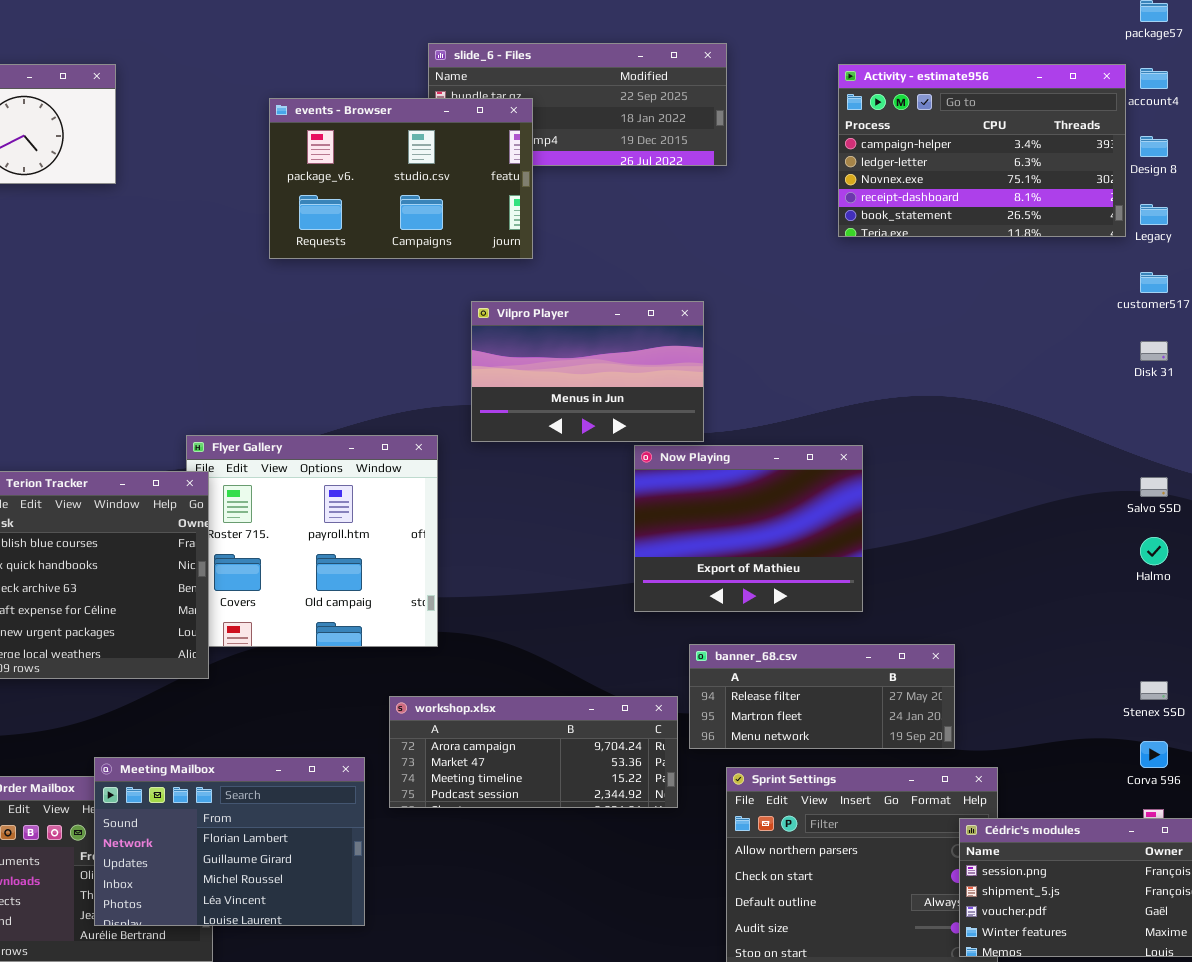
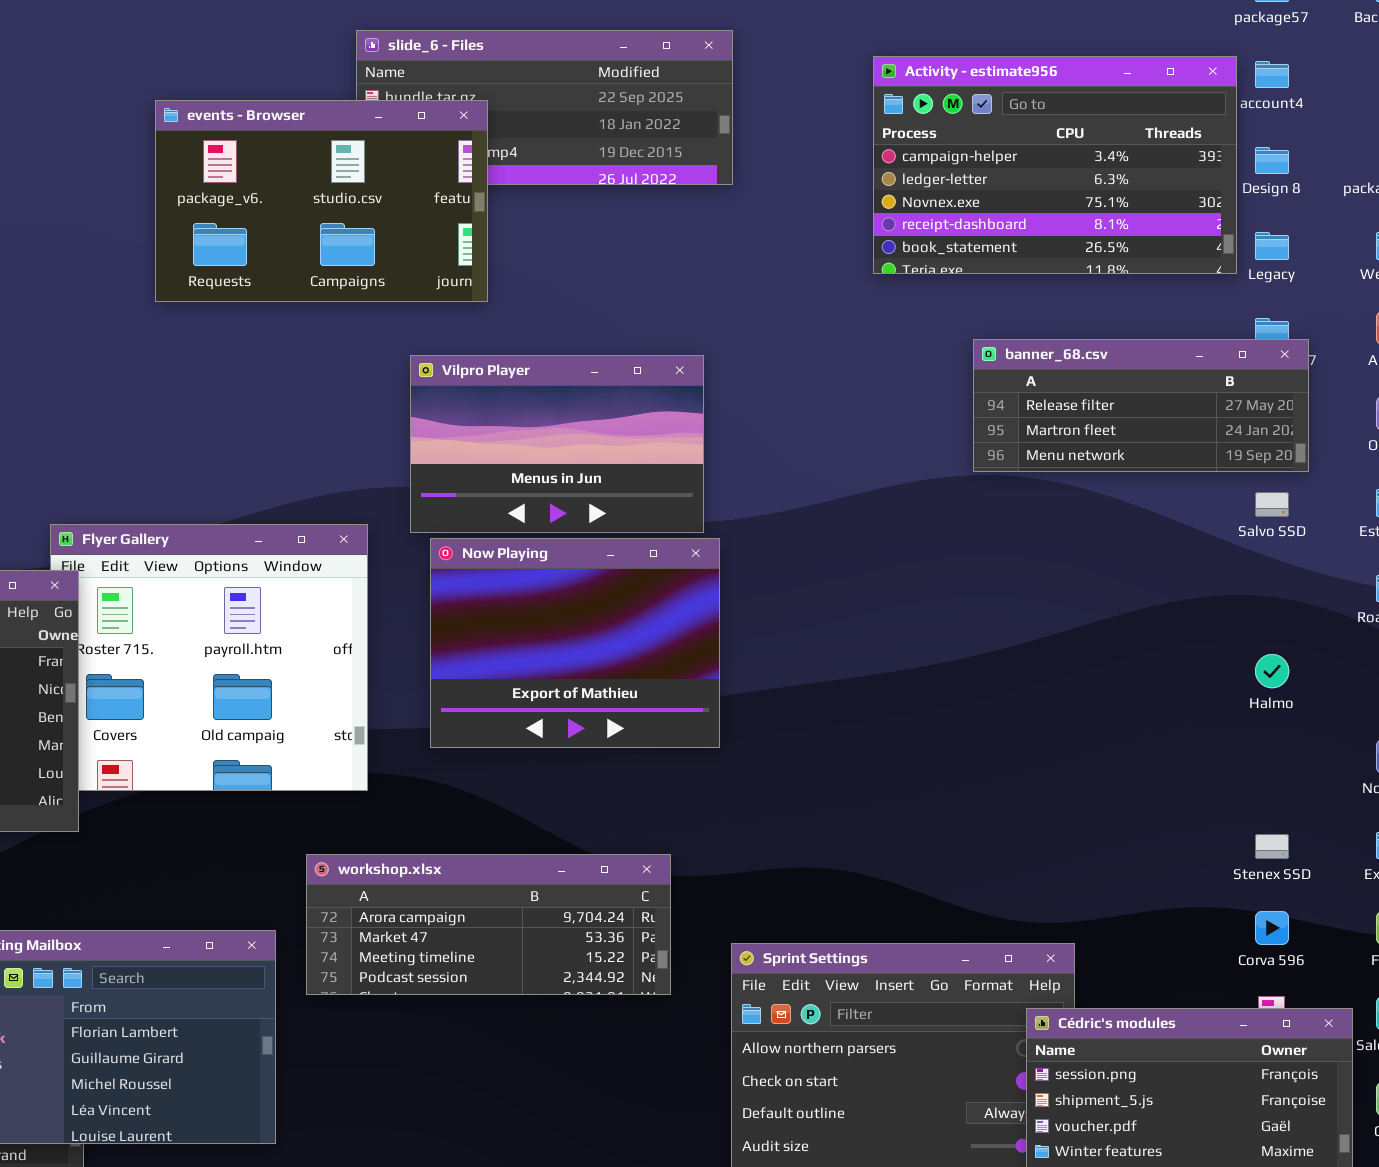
Now Playing: [634,445,863,612] -> [430,538,720,748], moved
Salvo SSD: [1140,477,1168,497] -> [1255,492,1289,517], moved
banner_68.csv: [689,644,955,749] -> [973,339,1309,472], moved

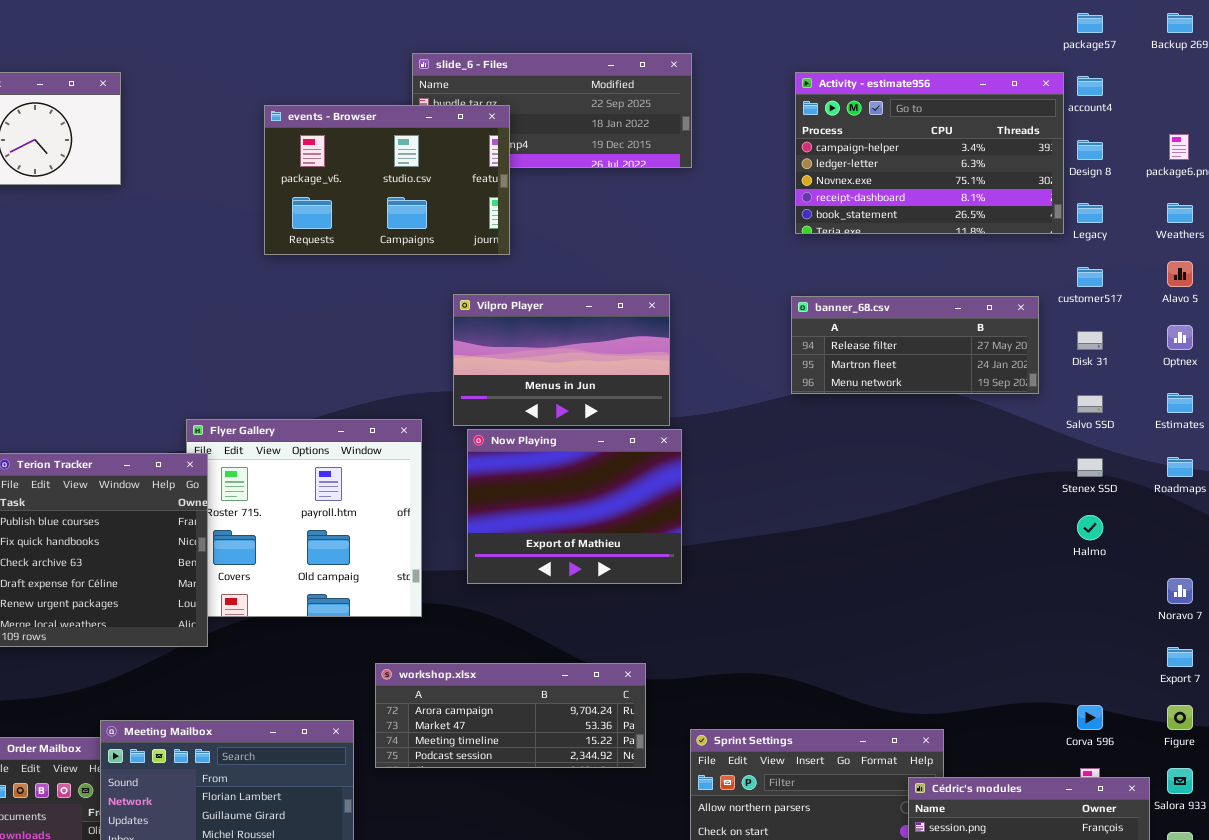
banner_68.csv: [973,339,1309,472] -> [791,296,1039,394], moved
Stenex SSD: [1255,834,1289,859] -> [1077,458,1103,477], moved

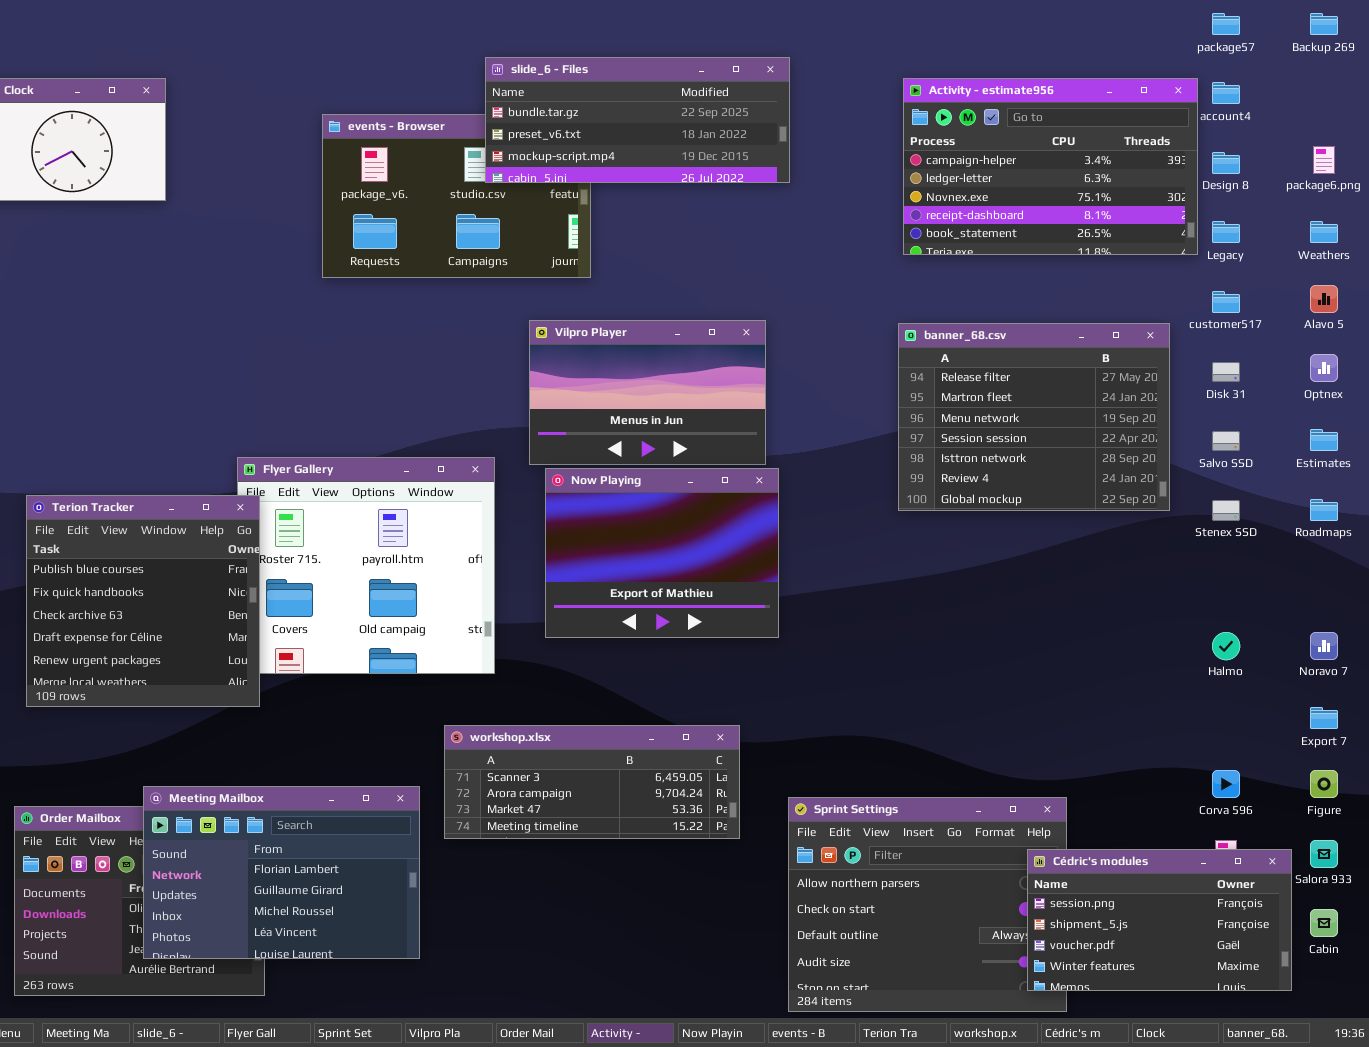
slide_6 - Files: [412,53,692,168] -> [485,57,790,183], raised
banner_68.csv: [791,296,1039,394] -> [898,323,1170,511], resized
Halmo: [1077,515,1103,540] -> [1212,632,1240,660], moved
workshop.xlsx: [375,663,646,768] -> [444,725,740,839], scrolled up 1 row

